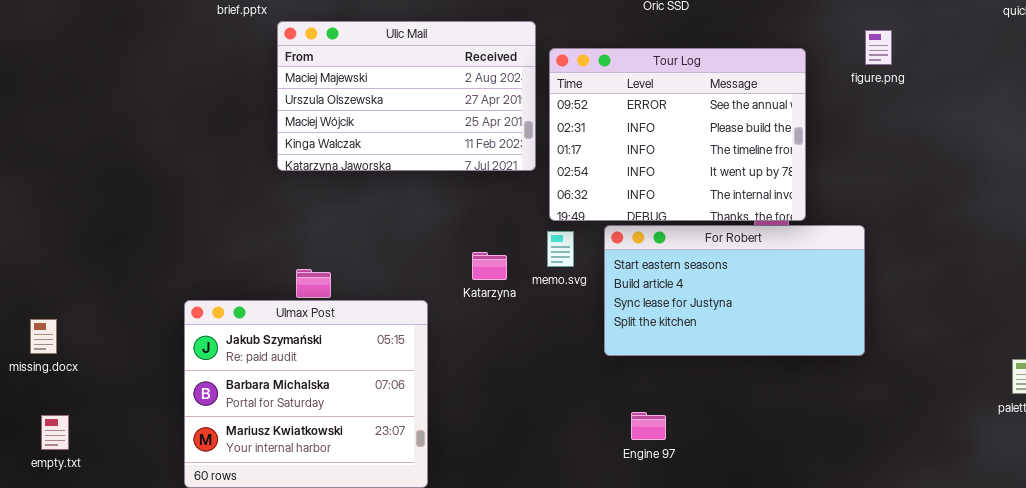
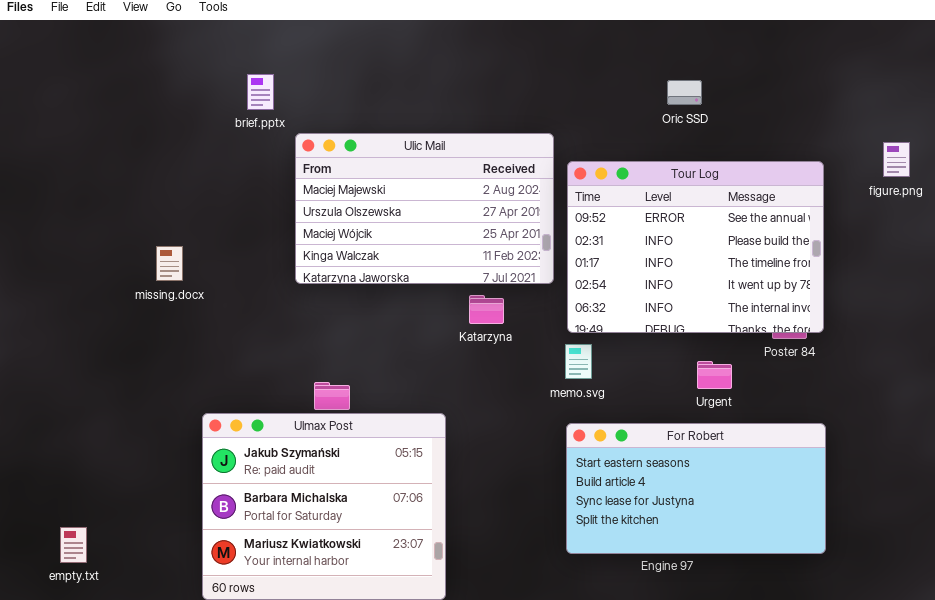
For Robert: [604,225,865,356] -> [566,423,826,554], moved
Katarzyna: [472,252,507,280] -> [469,295,504,324], moved
missing.docx: [30,319,57,354] -> [156,246,183,281], moved

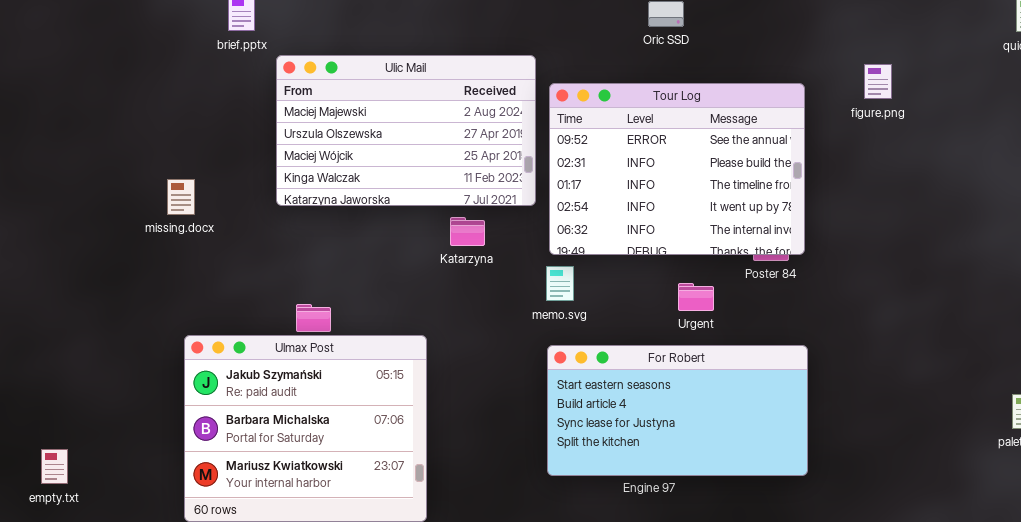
missing.docx: [156,246,183,281] -> [167,179,195,215], moved

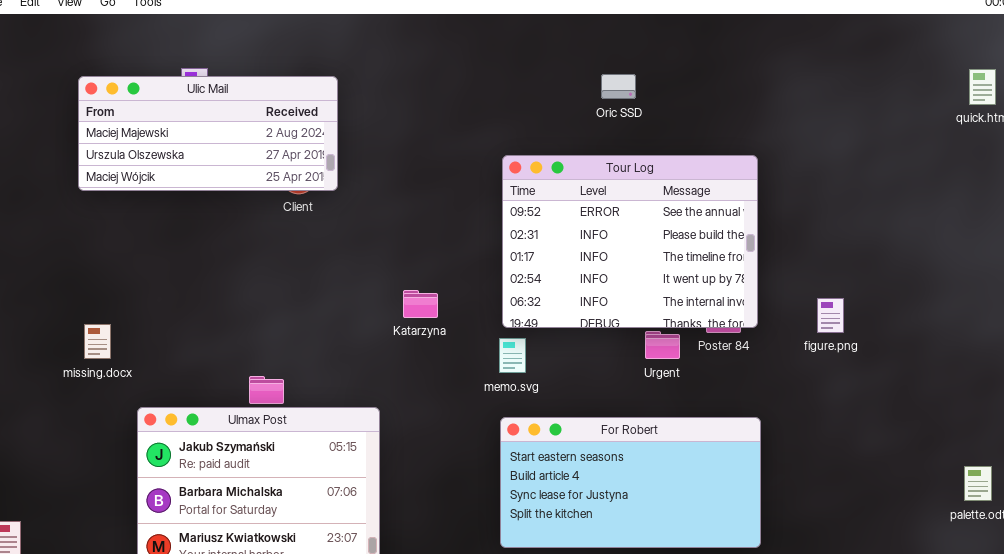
Ulic Mail: [276,55,536,206] -> [78,76,338,191], moved, resized
figure.png: [864,64,892,99] -> [817,298,844,333], moved
missing.docx: [167,179,195,215] -> [84,324,111,359], moved
Urgent: [678,283,714,311] -> [645,331,680,359], moved

